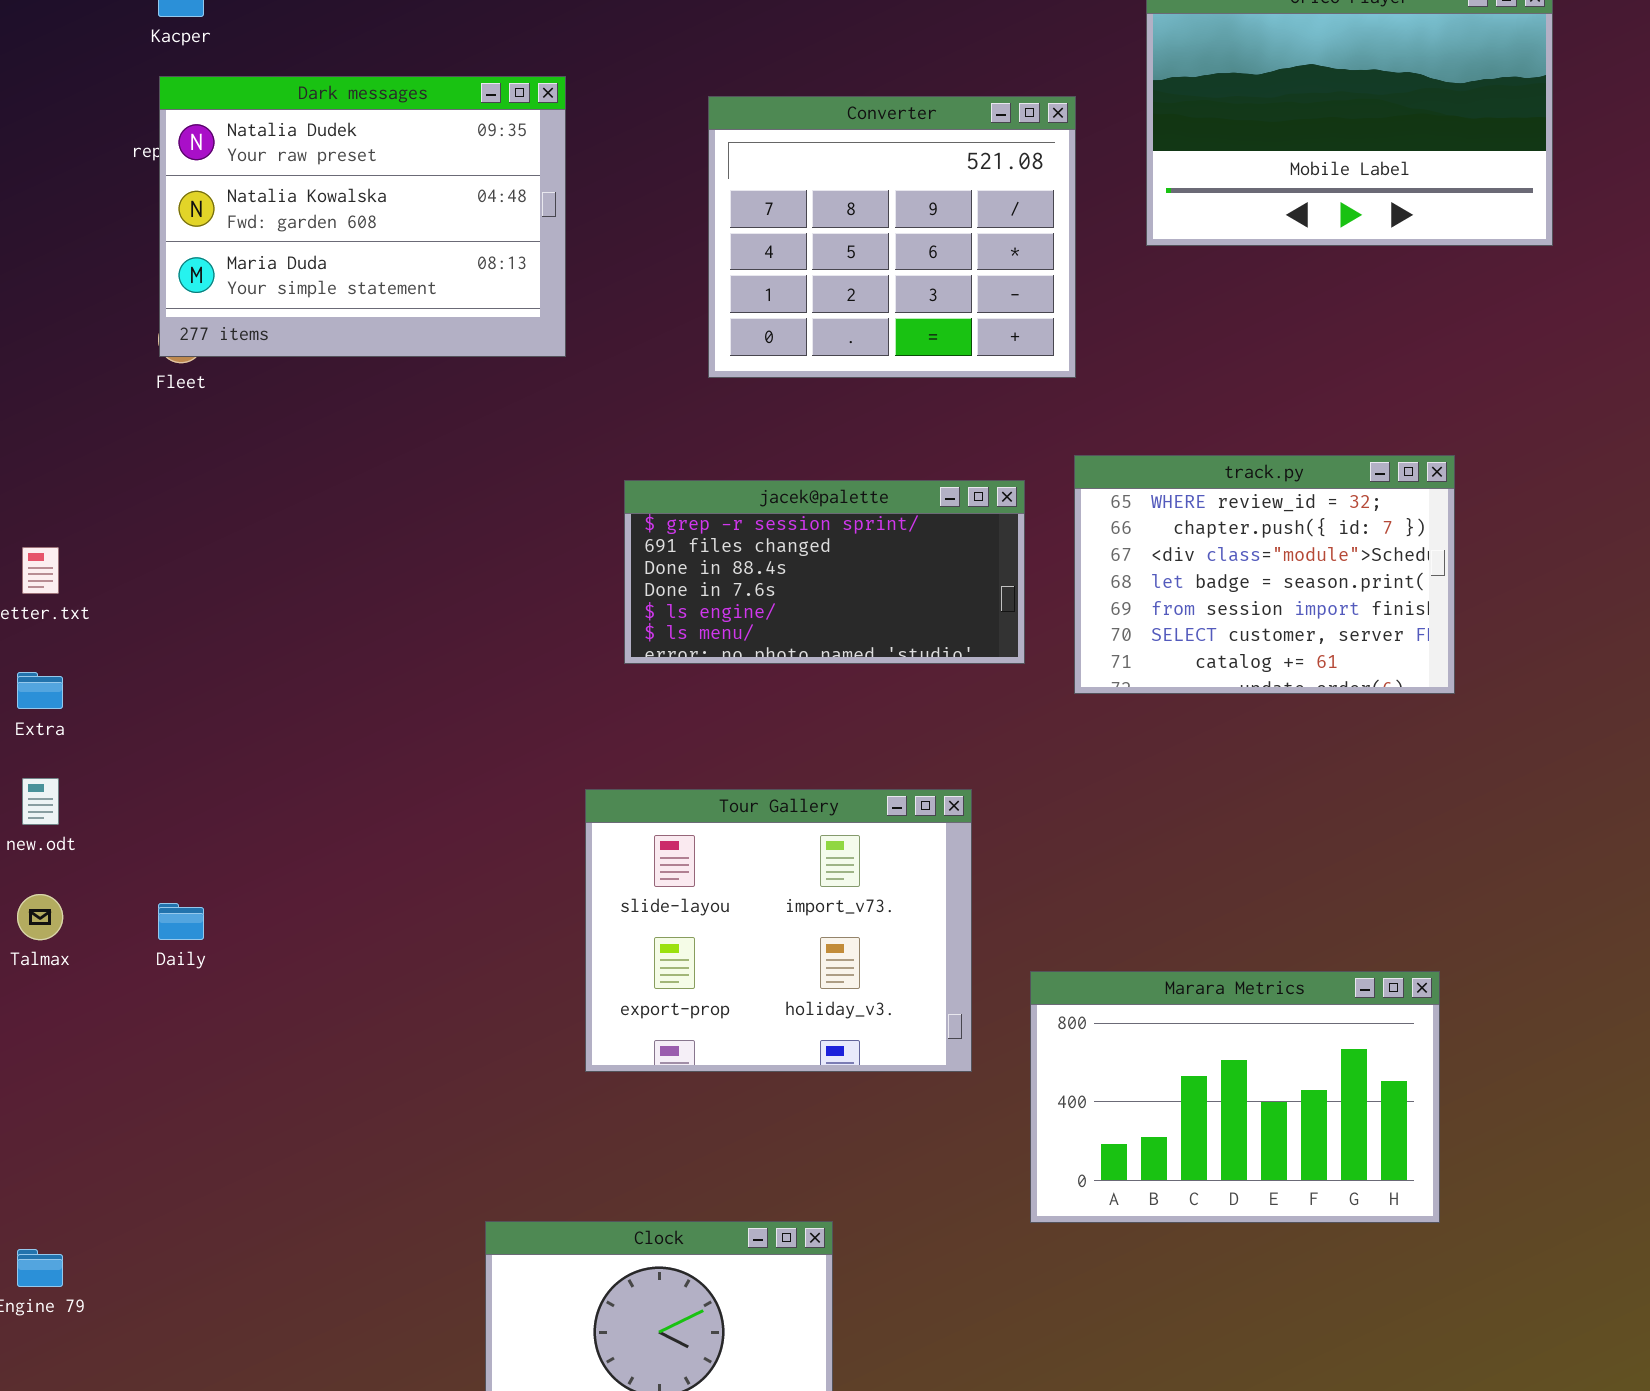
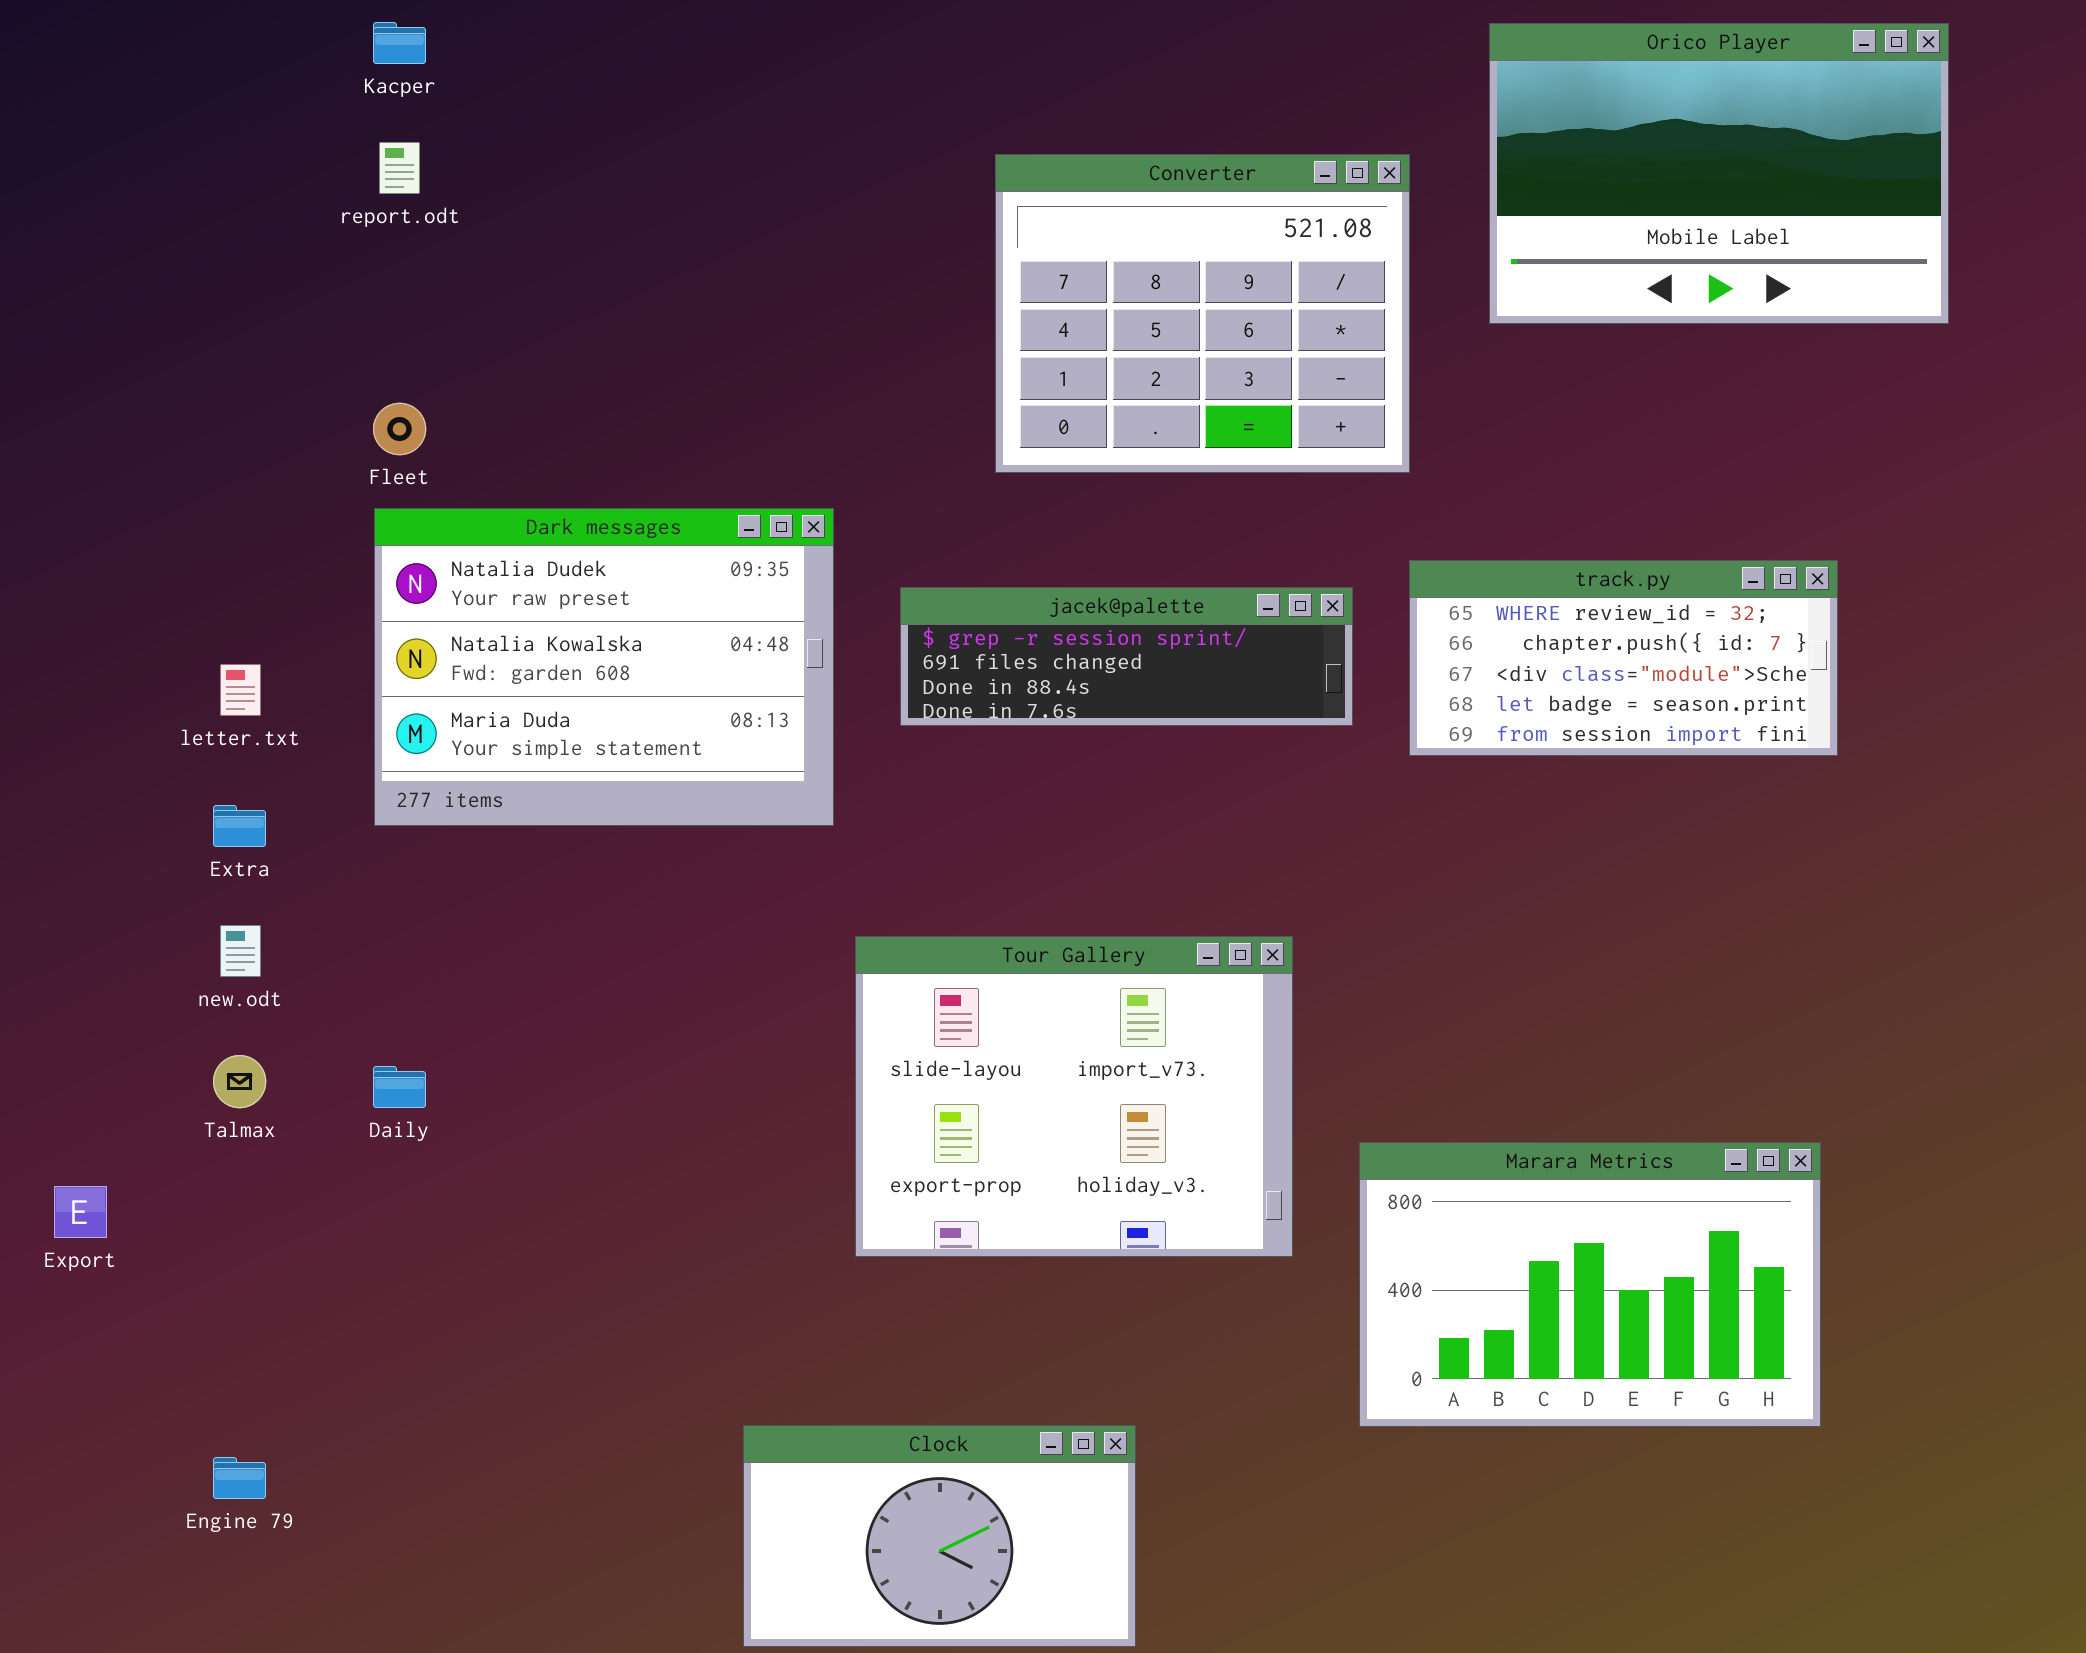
Dark messages: [159,76,566,357] -> [374,508,834,826], moved
track.py: [1074,455,1455,694] -> [1409,560,1838,756], resized
jacek@palette: [624,480,1025,664] -> [900,587,1353,726], resized

